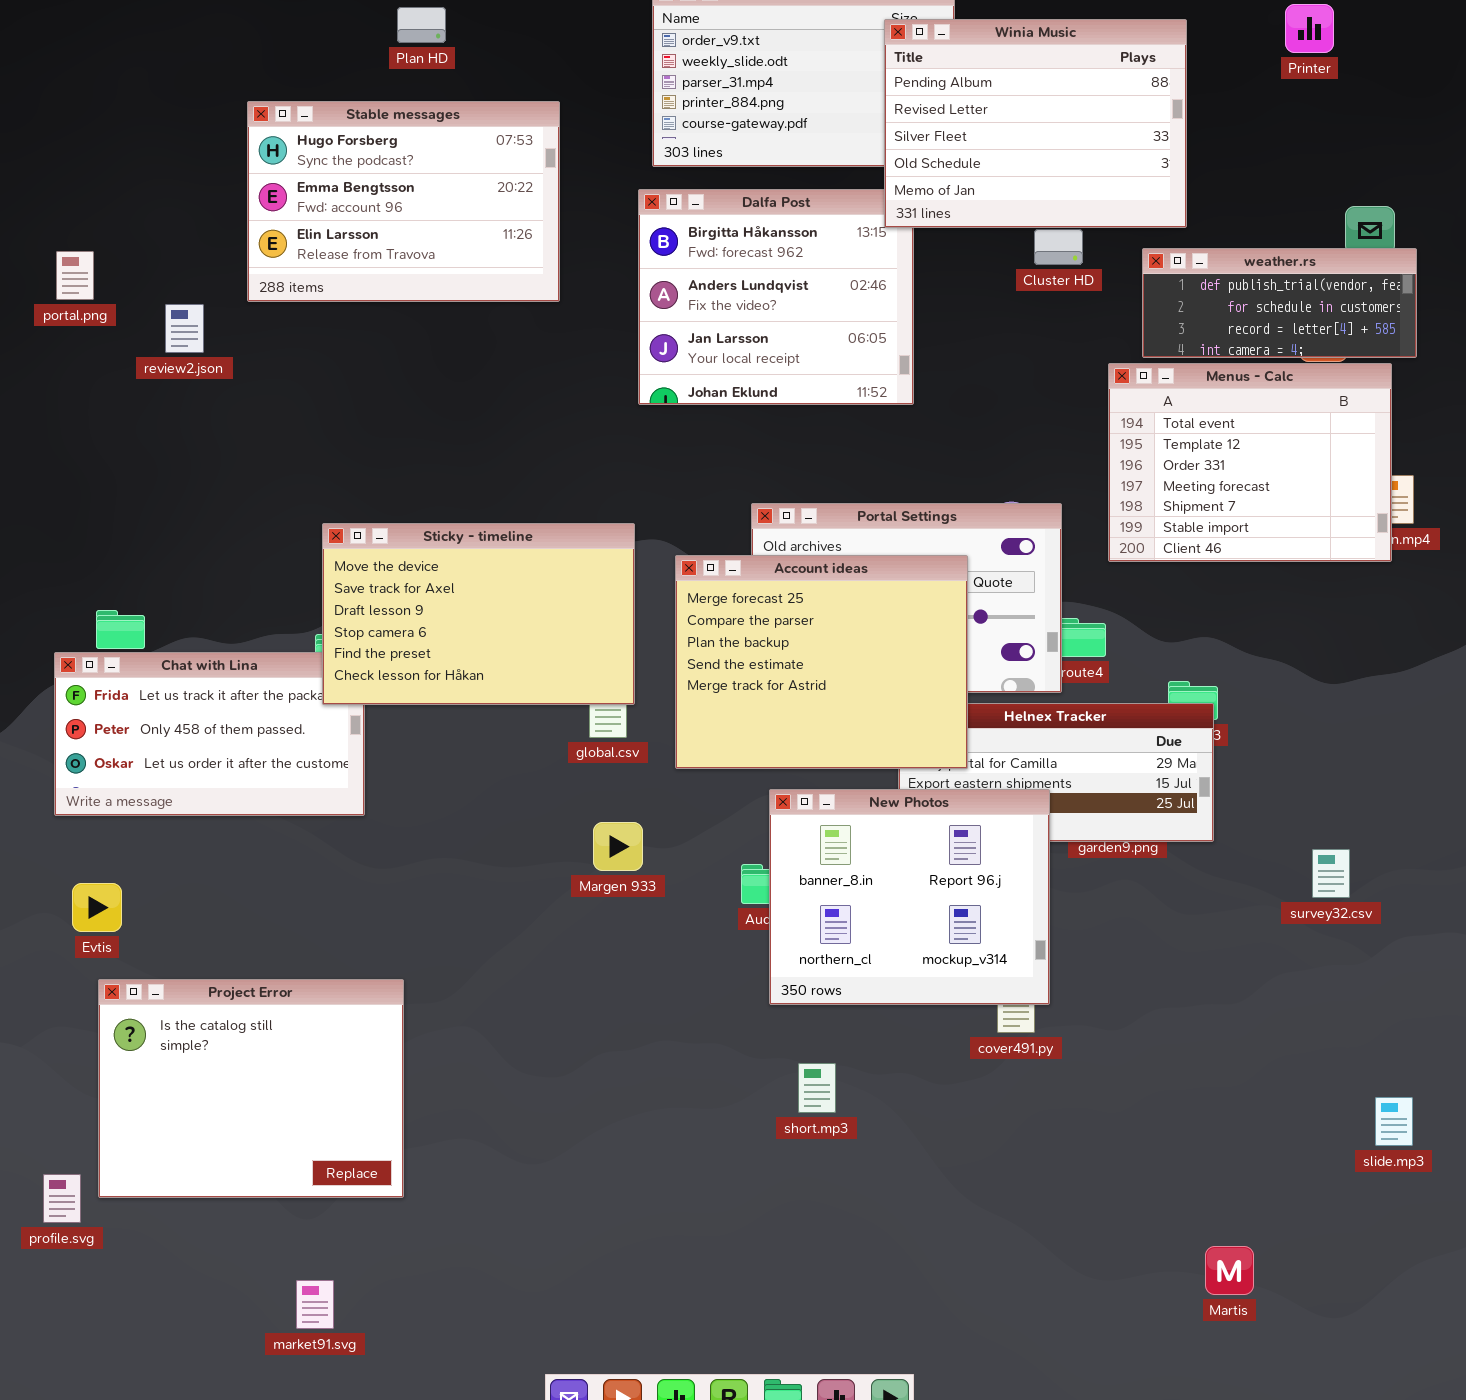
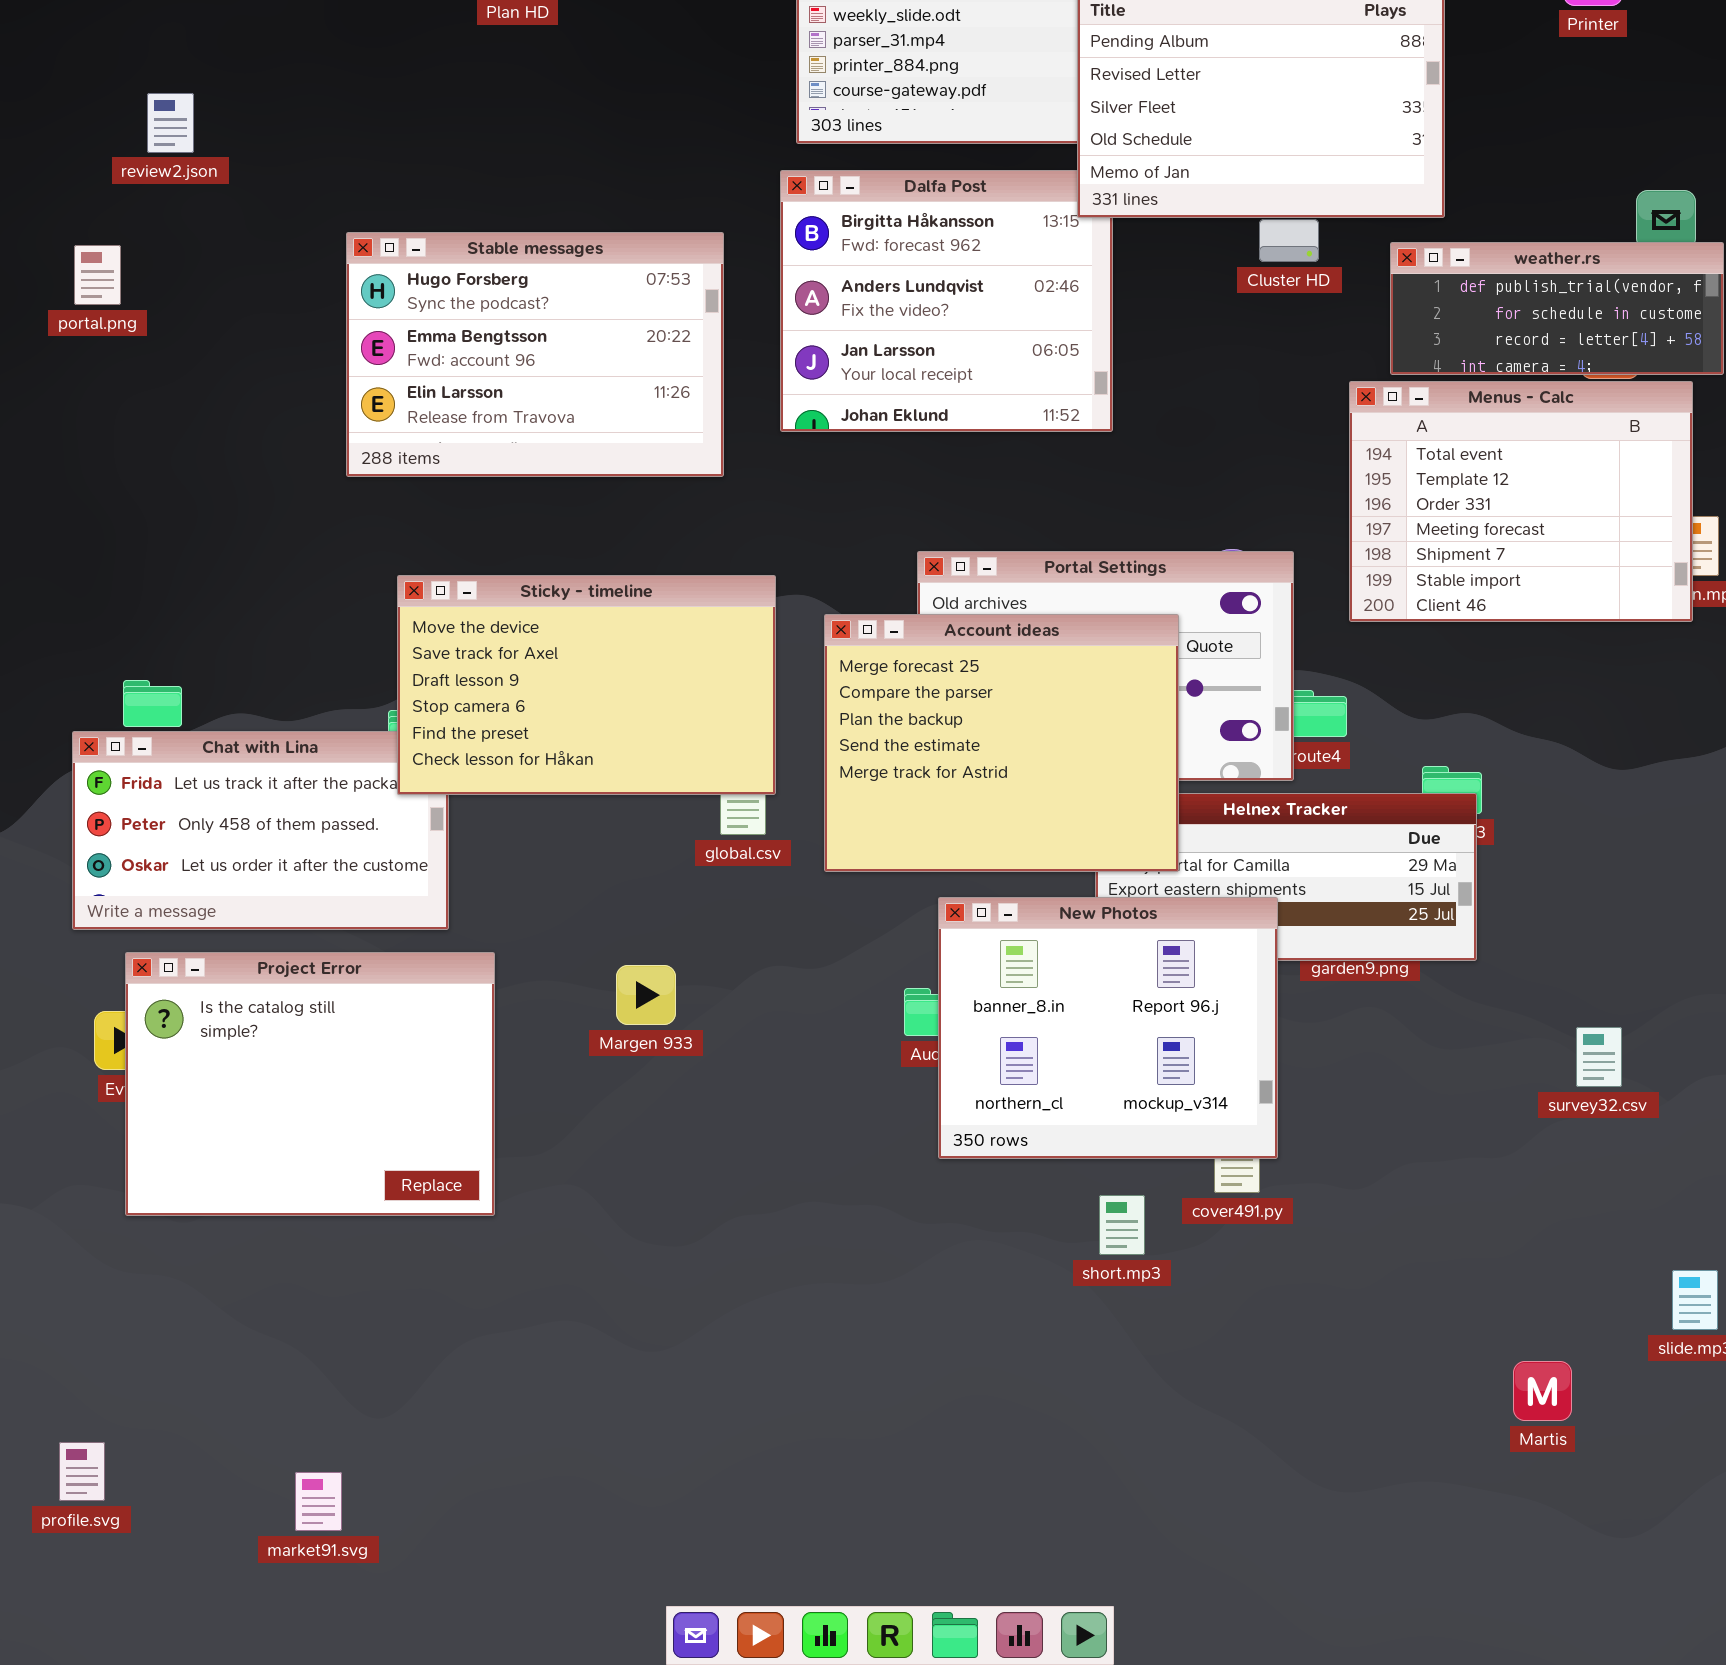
Stable messages: [247,101,560,302] -> [346,232,724,477], moved
review2.json: [165,304,204,353] -> [147,93,194,153], moved
Margen 933: [593,822,643,871] -> [616,965,676,1025], moved
survey32.csv: [1312,849,1350,898] -> [1576,1027,1622,1087], moved
Project Error: [98,979,404,1198] -> [125,952,495,1216], moved
short.mp3: [798,1063,836,1113] -> [1099,1195,1145,1255], moved
profile.svg: [43,1174,81,1223] -> [59,1442,105,1501], moved
Martis: [1205,1246,1254,1295] -> [1513,1361,1572,1421], moved
market91.svg: [296,1280,334,1329] -> [295,1472,342,1531], moved

